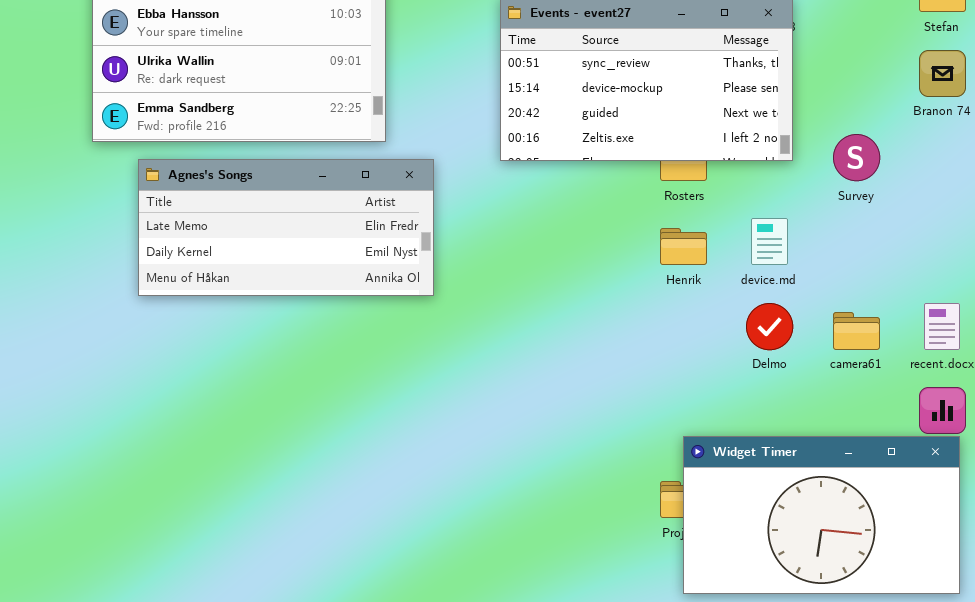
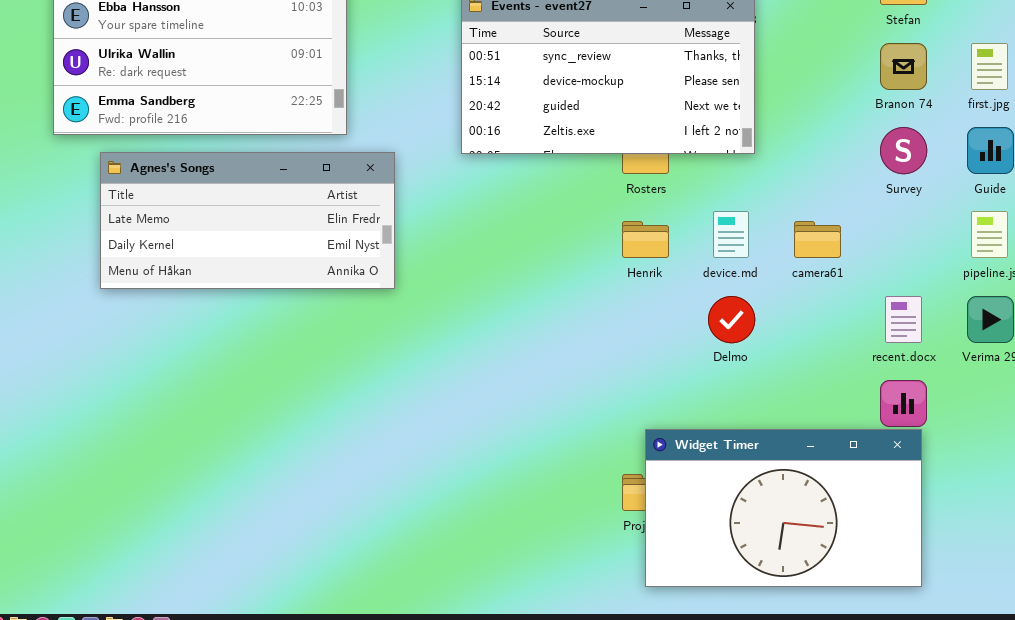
Survey: [833,134,880,181] -> [880,127,927,174], moved
camera61: [833,312,880,350] -> [794,221,841,258], moved

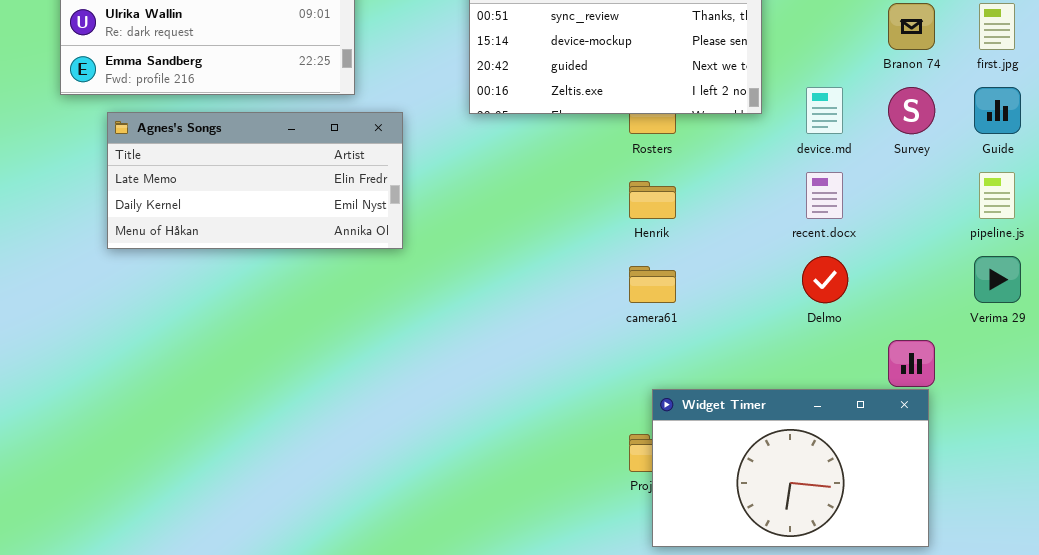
device.md: [713,211,749,258] -> [806,87,843,134], moved
camera61: [794,221,841,258] -> [629,266,676,303], moved
Delmo: [708,296,755,343] -> [802,256,848,303], moved
recent.docx: [885,296,922,343] -> [806,172,843,219], moved

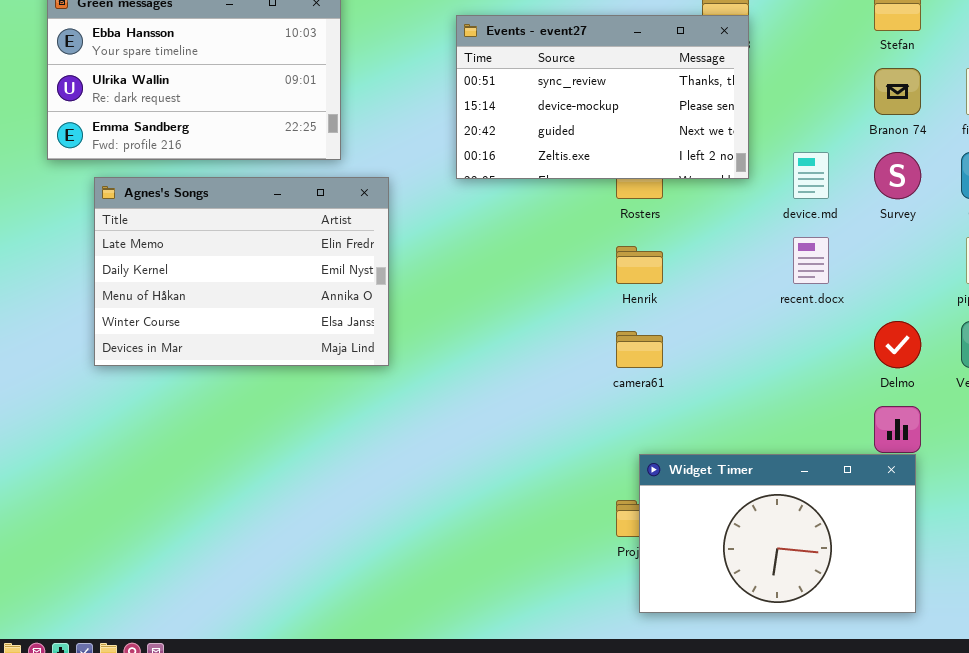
Agnes's Songs: [107,112,403,249] -> [94,177,389,366], resized
Delmo: [802,256,848,303] -> [874,321,921,368], moved

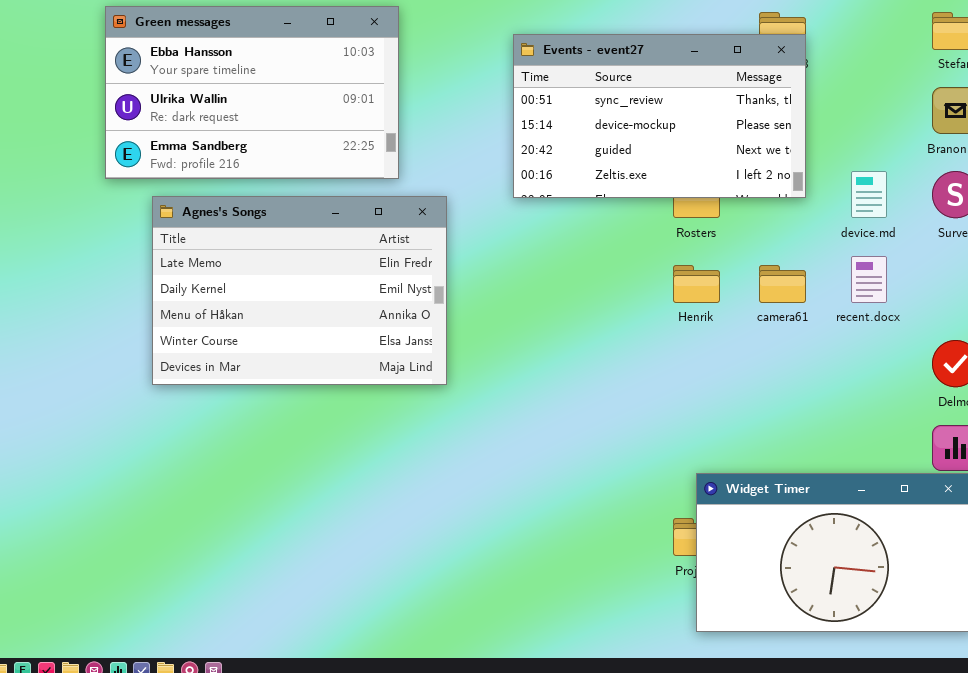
camera61: [616,331,663,368] -> [759,265,806,303], moved

